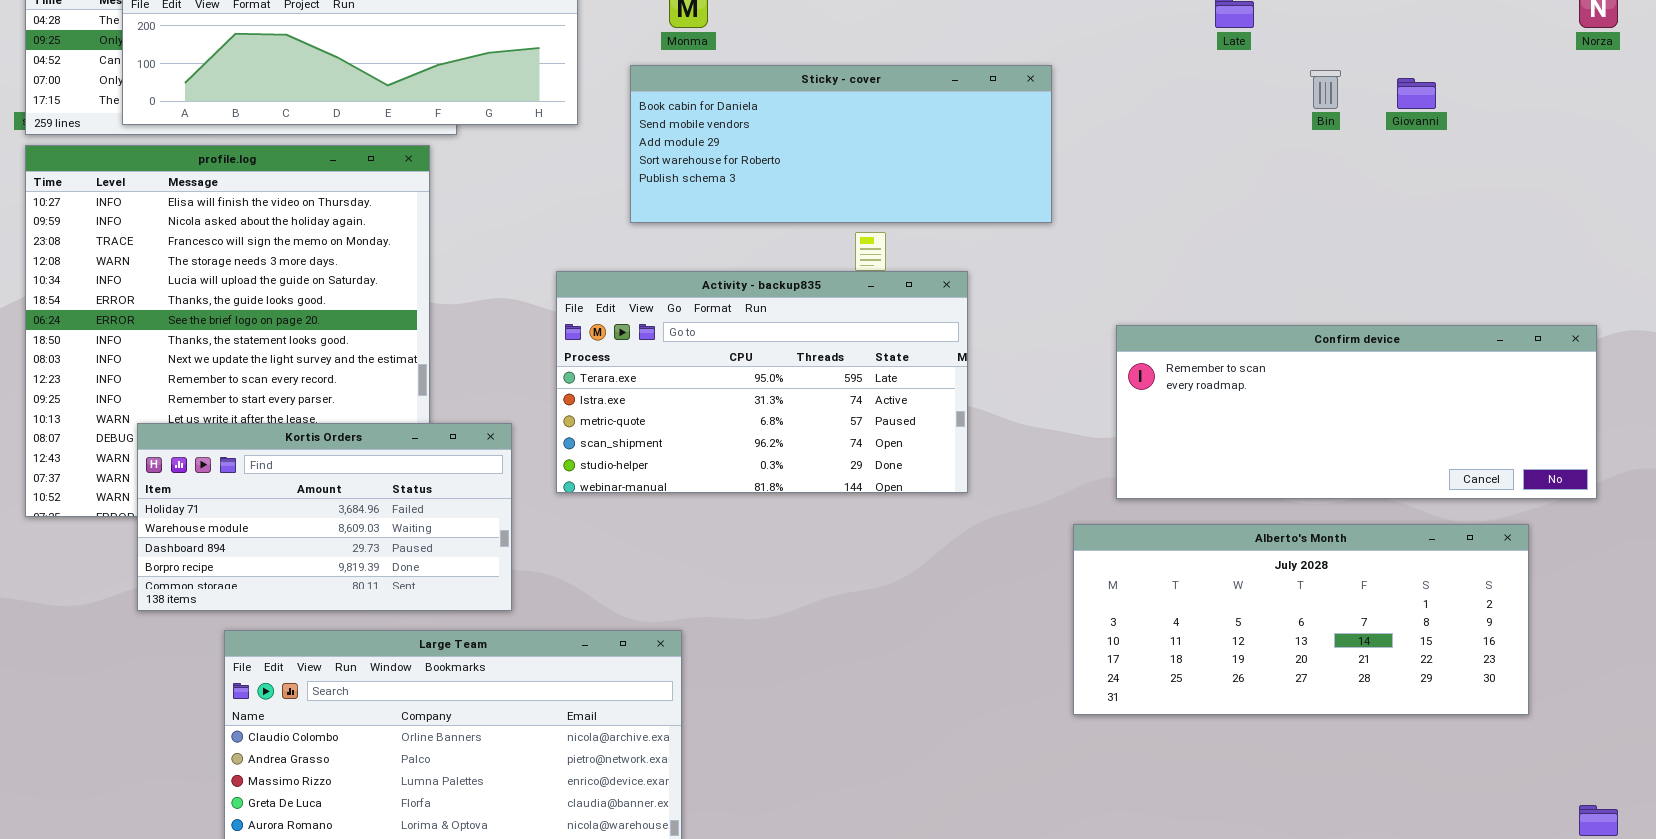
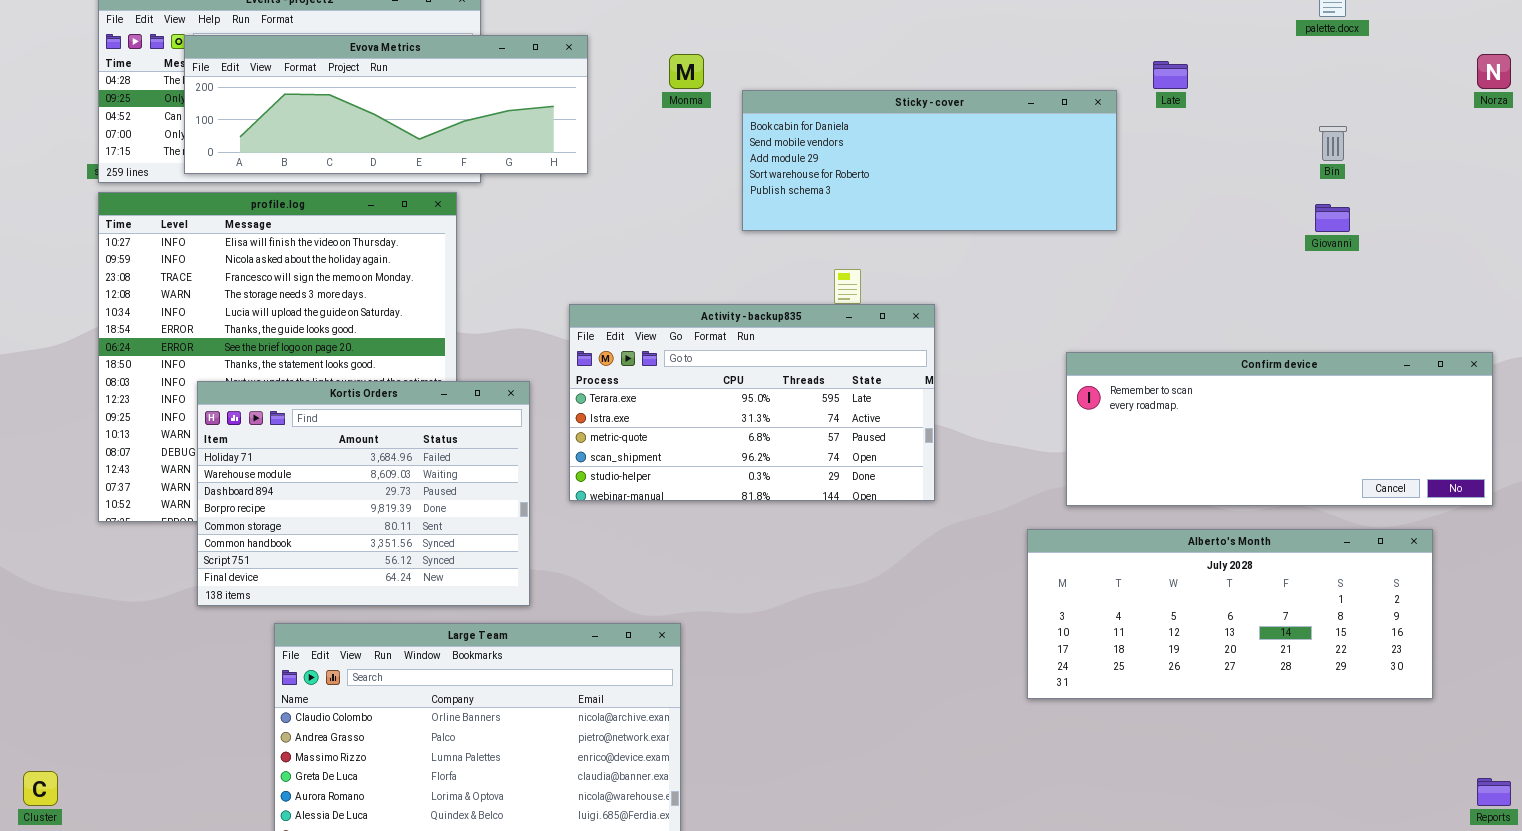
Sticky - cover: [630,65,1052,223] -> [742,90,1117,231], moved
Bin: [1310,70,1341,109] -> [1319,126,1347,161], moved
Giovanni: [1397,78,1436,109] -> [1315,204,1350,232], moved
Kortis Orders: [137,423,512,611] -> [197,381,530,606], resized

